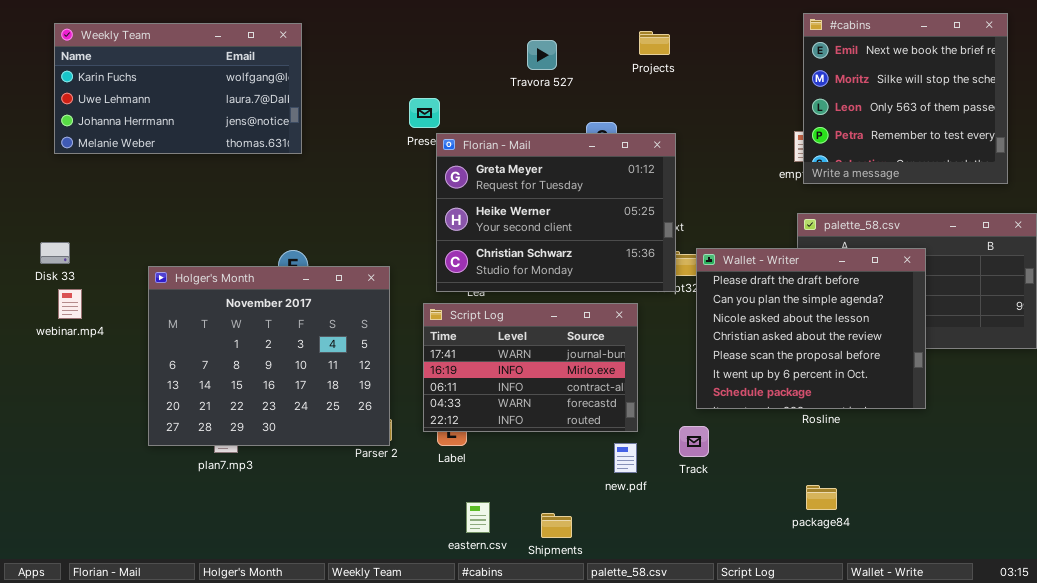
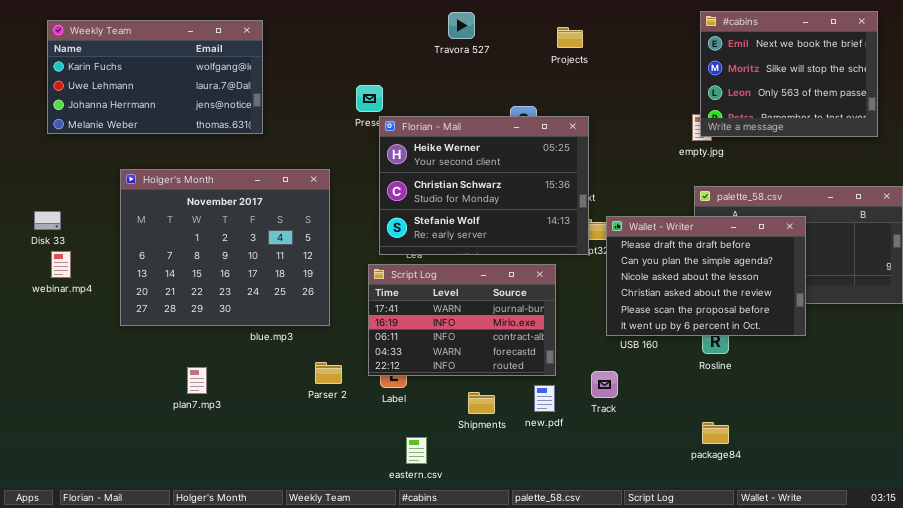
#cabins: [803,13,1008,184] -> [700,11,878,137], resized
Travora 527: [527,40,557,70] -> [448,12,475,39], moved
Florian - Mail: [436,133,676,292] -> [379,116,589,255], scrolled down 1 row
Wallet - Writer: [696,248,926,409] -> [606,216,806,336], resized
Holger's Month: [148,266,390,446] -> [120,169,330,326], moved
Shipments: [541,513,572,538] -> [468,392,495,414], moved

